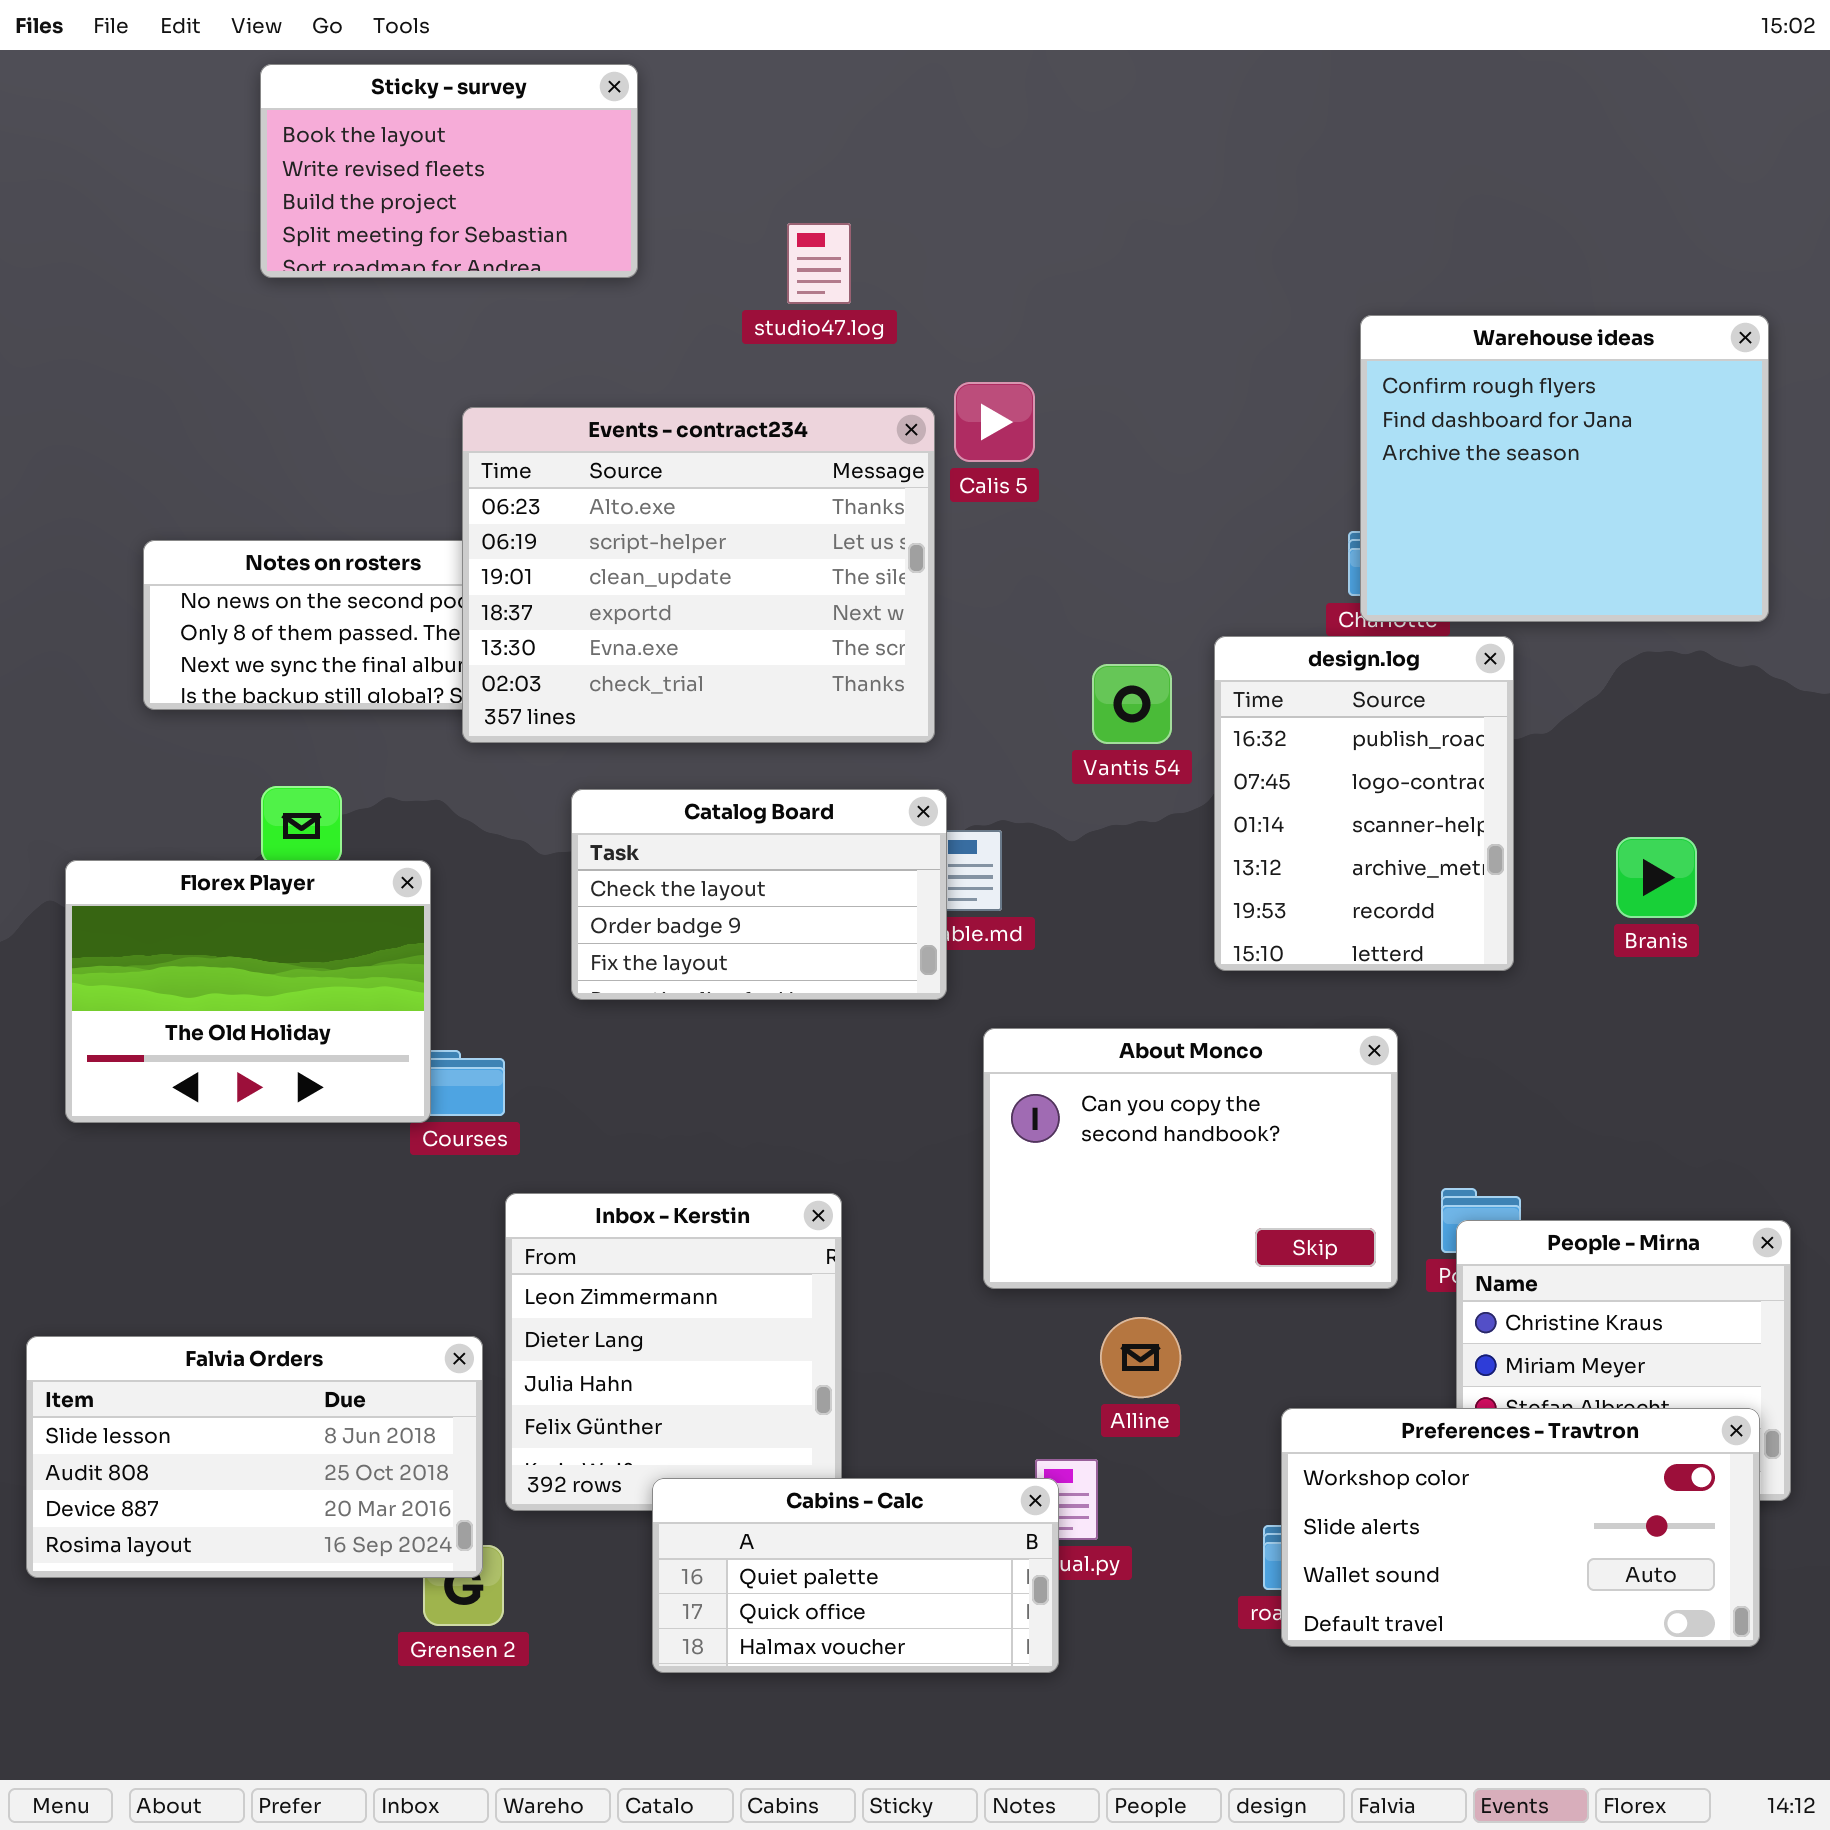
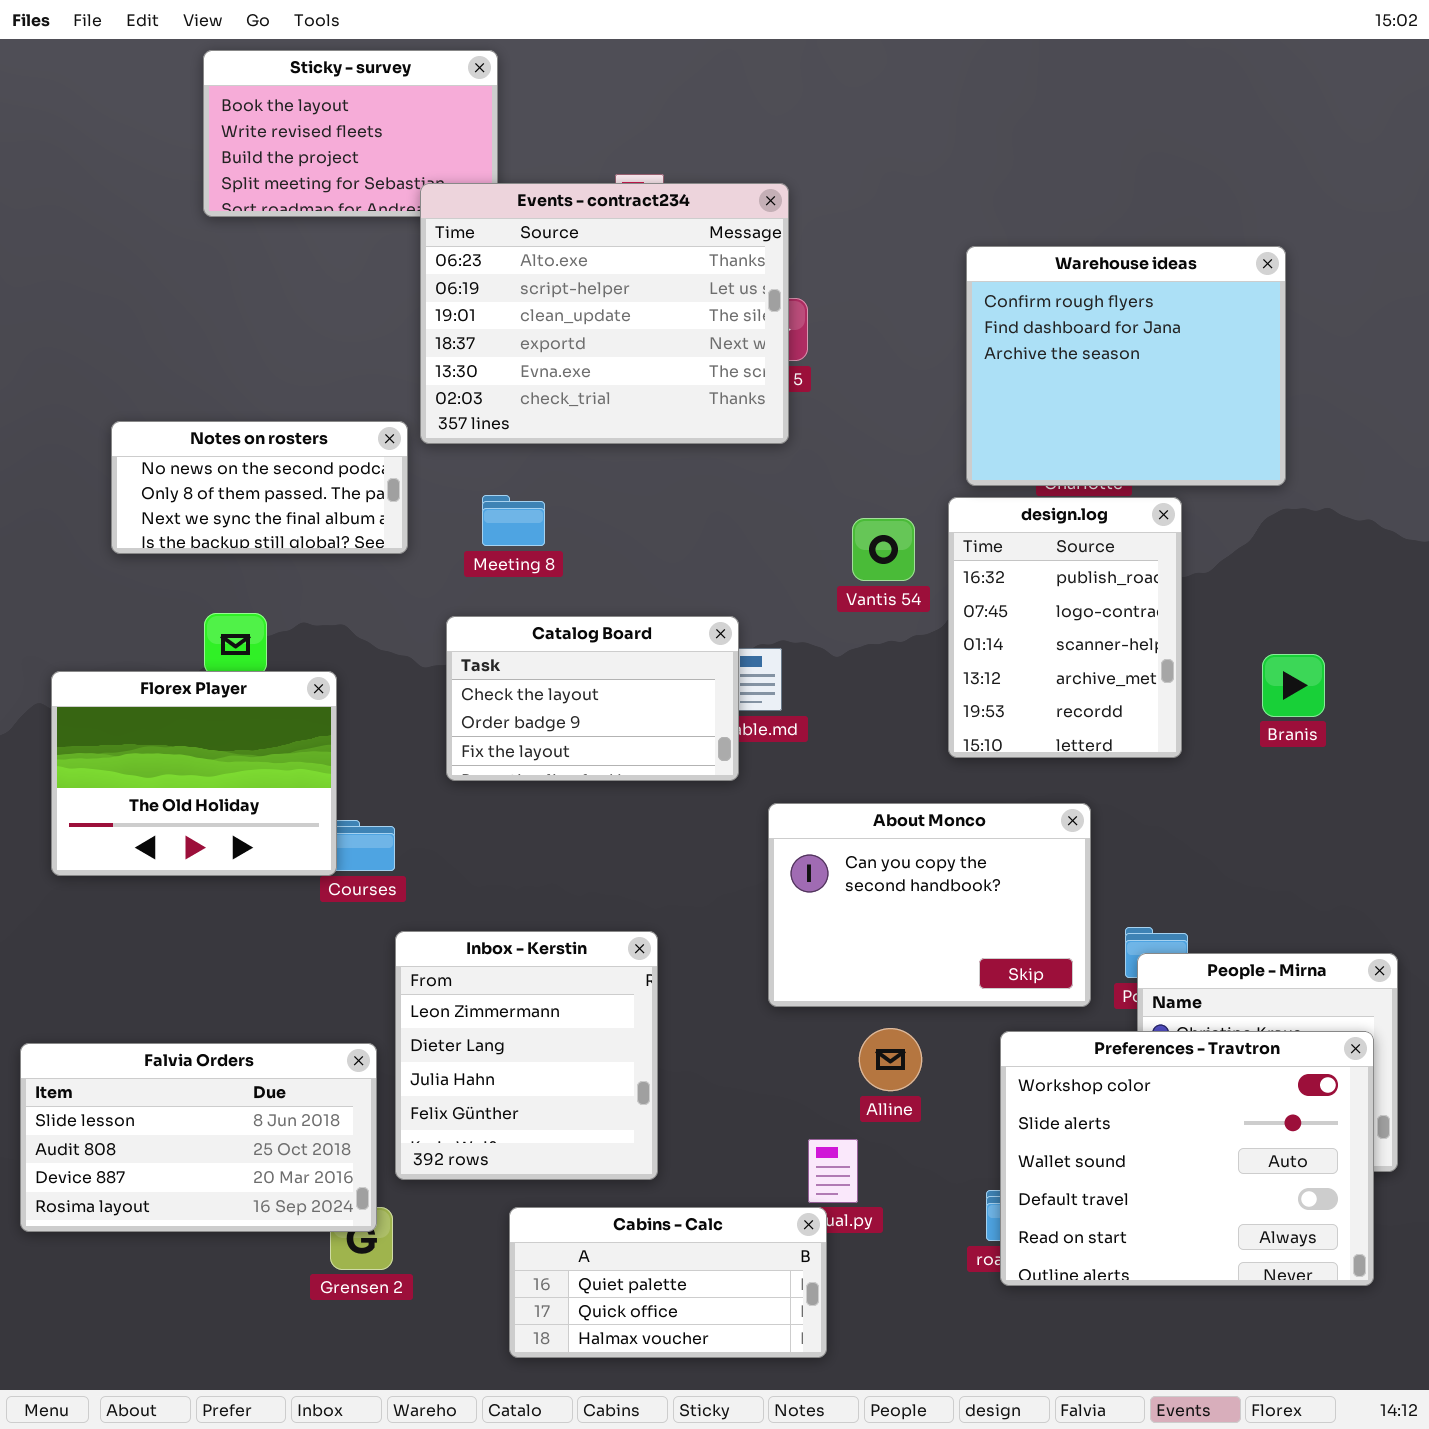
Warehouse ideas: [1360,315,1769,622] -> [966,246,1286,486], moved
Events - contract234: [462,407,935,743] -> [420,183,789,444], moved
Preferences - Travtron: [1281,1408,1760,1647] -> [1000,1031,1374,1286], resized
Cabins - Calc: [652,1478,1059,1673] -> [509,1207,827,1358], moved

